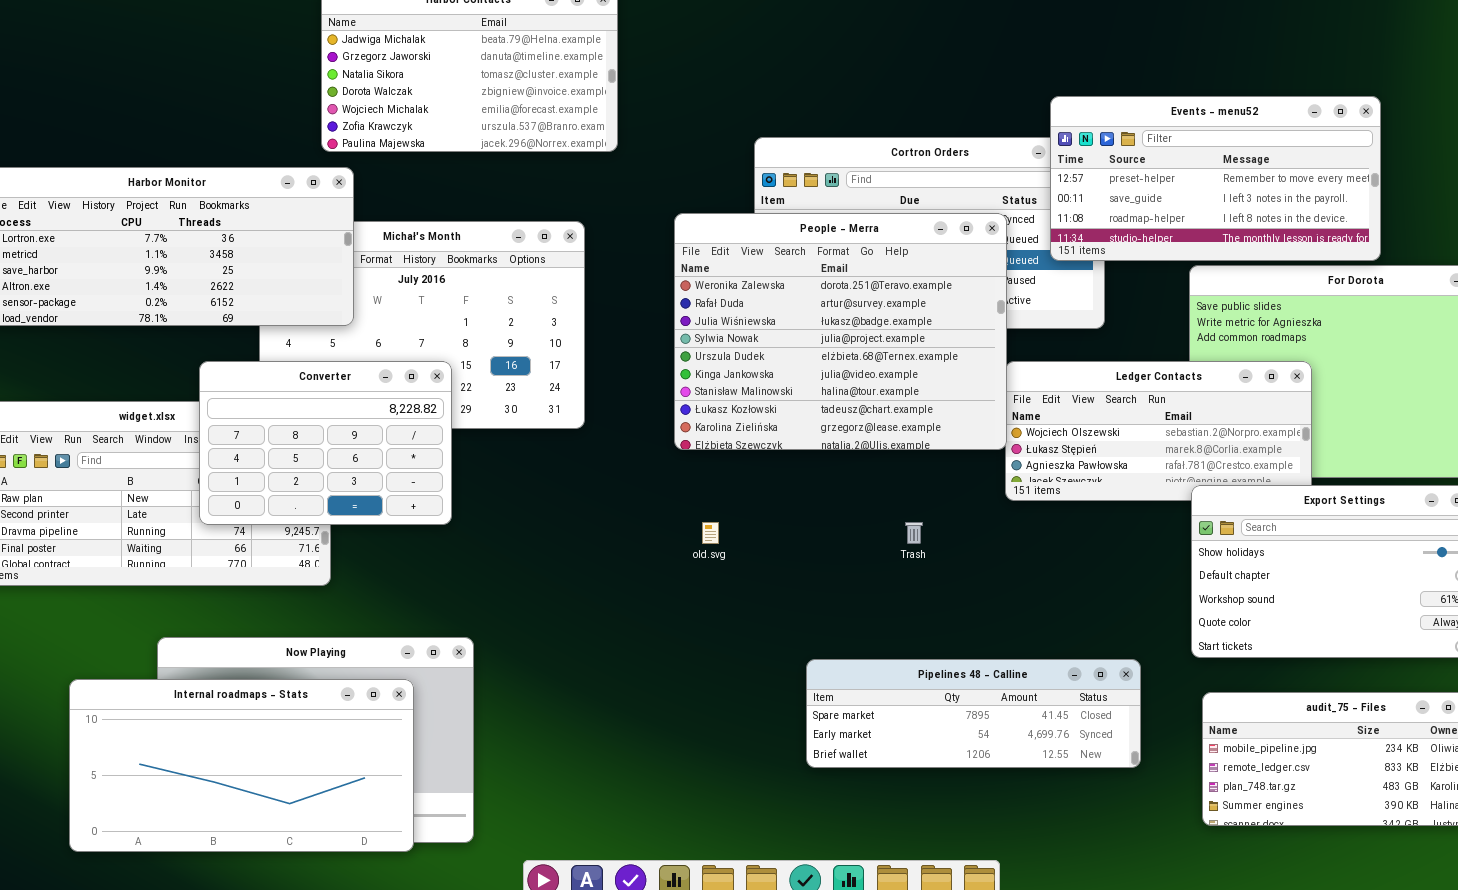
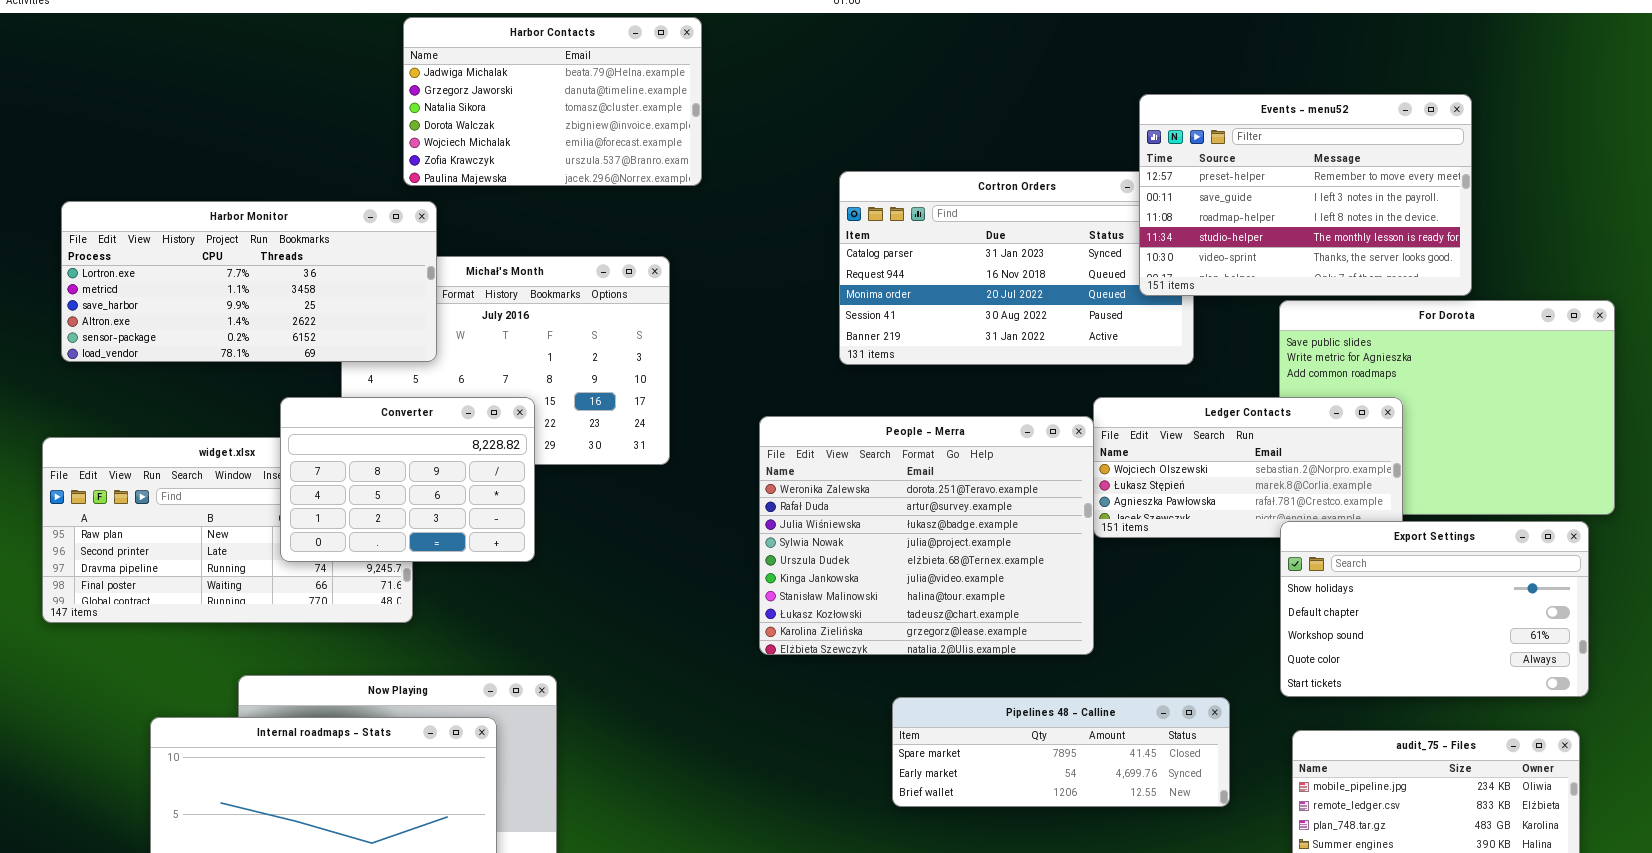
Events - menu52: [1050,96,1381,261] -> [1139,94,1472,296], resized
People - Merra: [674,213,1007,450] -> [759,416,1094,655], moved

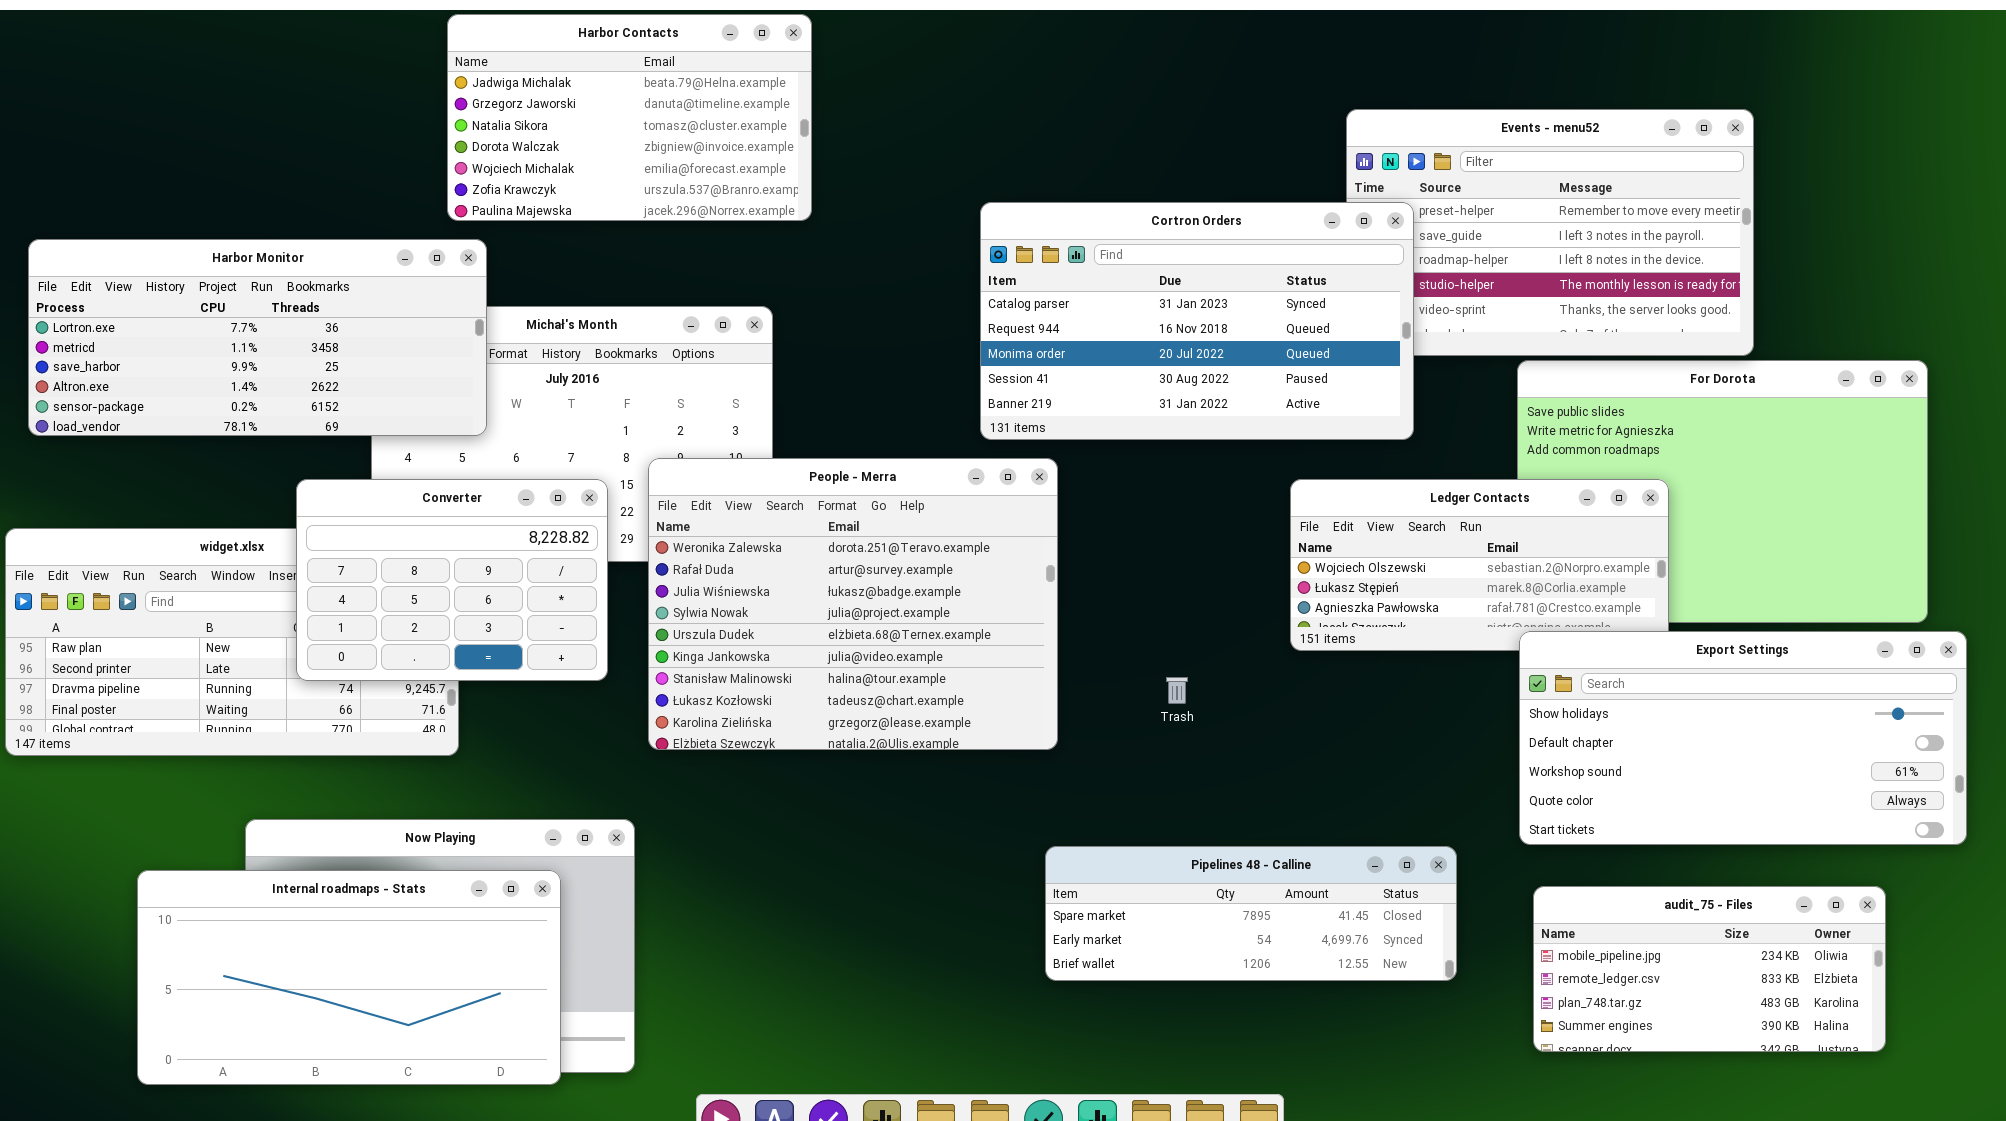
Cortron Orders: [839,171,1194,365] -> [980,202,1414,440], raised
People - Merra: [759,416,1094,655] -> [648,458,1058,750], moved
Export Settings: [1280,521,1589,697] -> [1519,631,1967,845], resized

